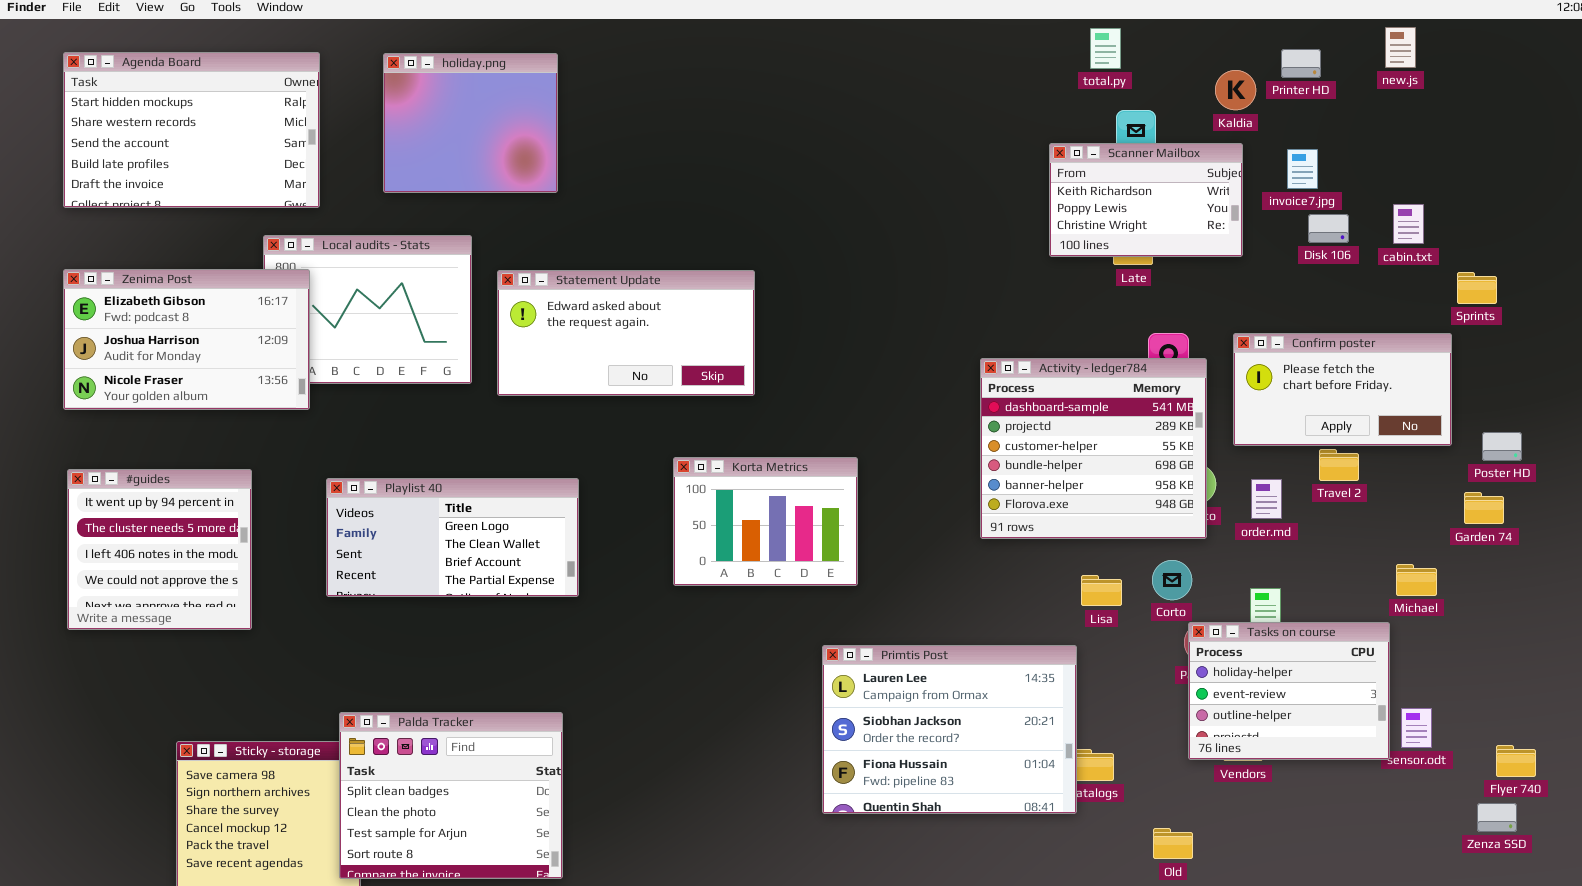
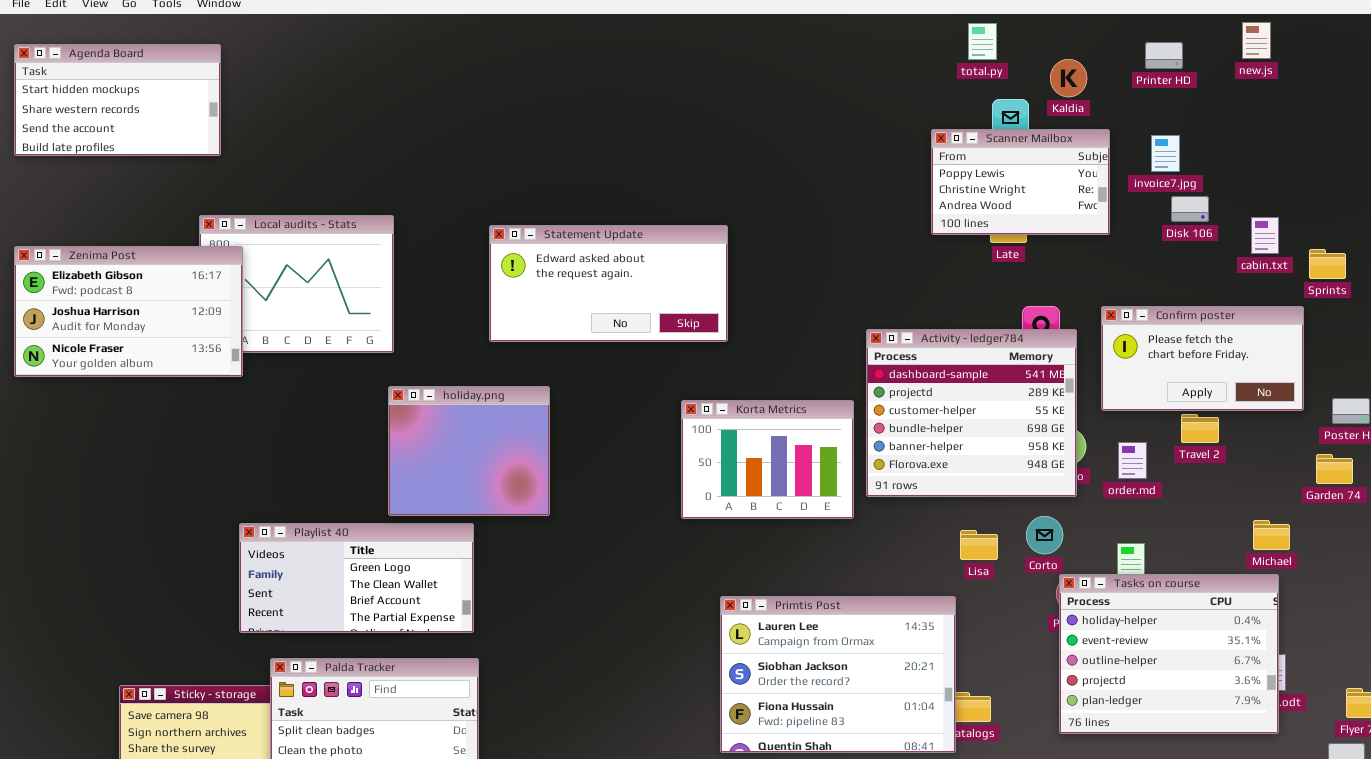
Agenda Board: [63,52,320,208] -> [14,44,221,156], resized
holiday.png: [383,53,558,193] -> [388,386,550,516], moved
Kaldia: [1215,70,1256,110] -> [1050,59,1087,97], moved
Scanner Mailbox: [1049,143,1243,257] -> [931,129,1110,235], scrolled down 1 row
cabin.txt: [1393,204,1424,244] -> [1251,217,1279,254], moved
Statement Update: [497,270,755,396] -> [489,225,728,342], moved
Korta Metrics: [673,457,858,586] -> [681,400,854,519], moved
#guides: [67,469,252,630] -> none, closed
Playlist 40: [326,478,579,597] -> [239,523,474,633], moved
Tasks on course: [1188,622,1390,760] -> [1059,574,1279,734], resized

